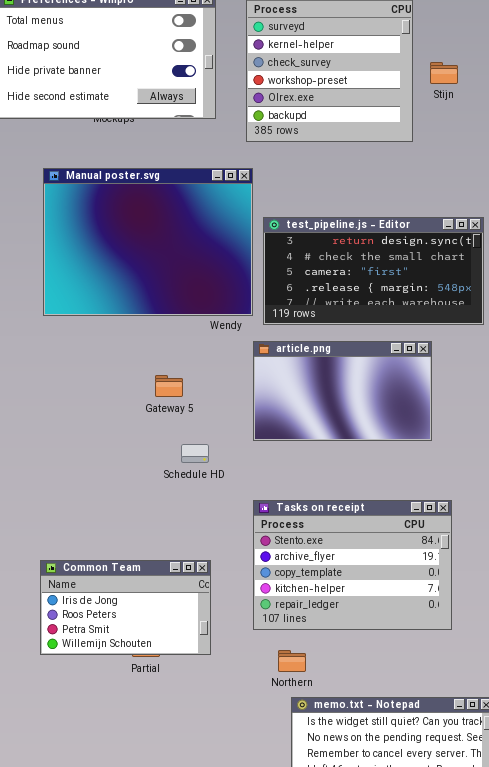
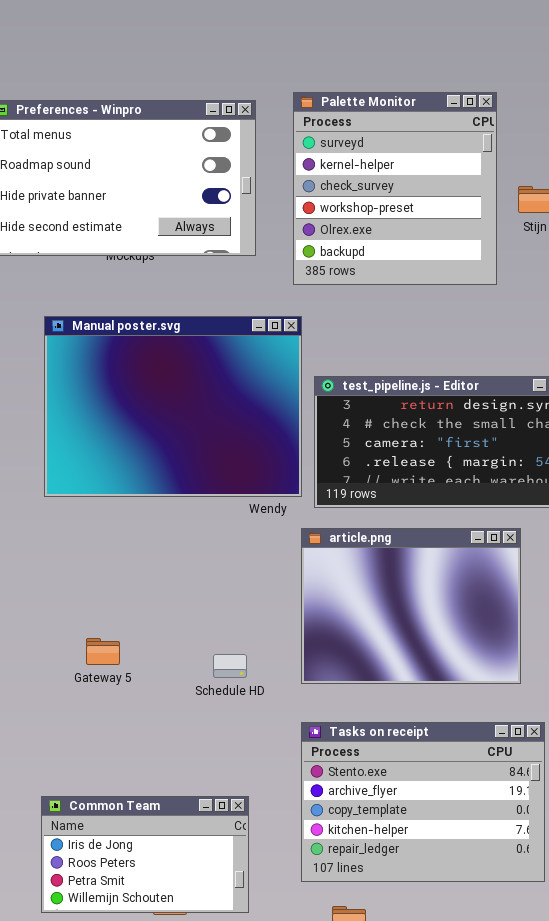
article.png: [253,341,432,441] -> [301,528,521,684], resized
Gateway 5: [155,375,183,397] -> [86,638,120,665], moved

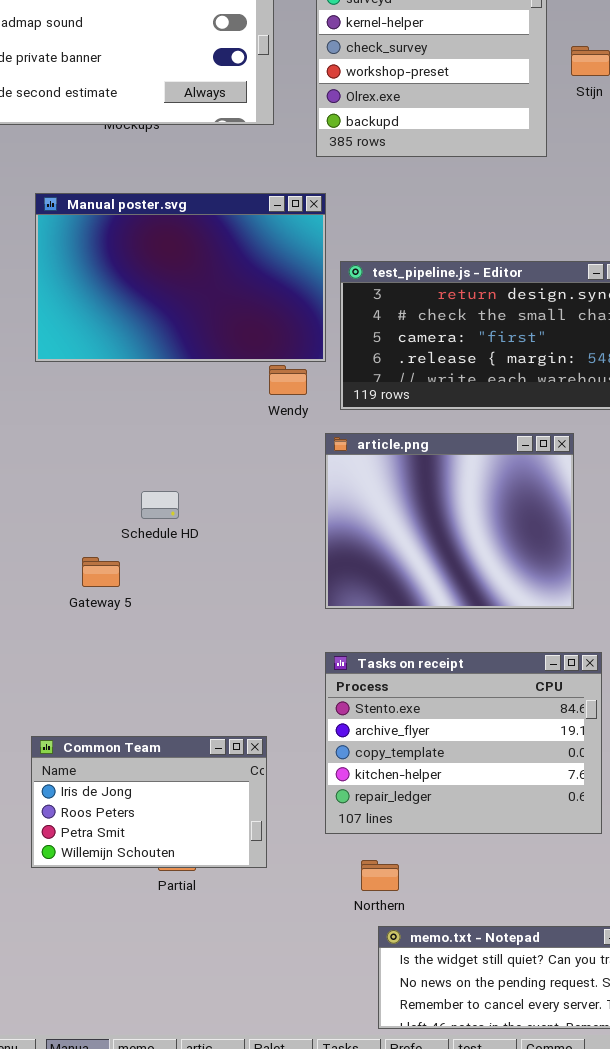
Manual poster.svg: [44,316,302,497] -> [35,193,326,362], resized
Schedule HD: [213,654,247,678] -> [141,491,179,519], moved

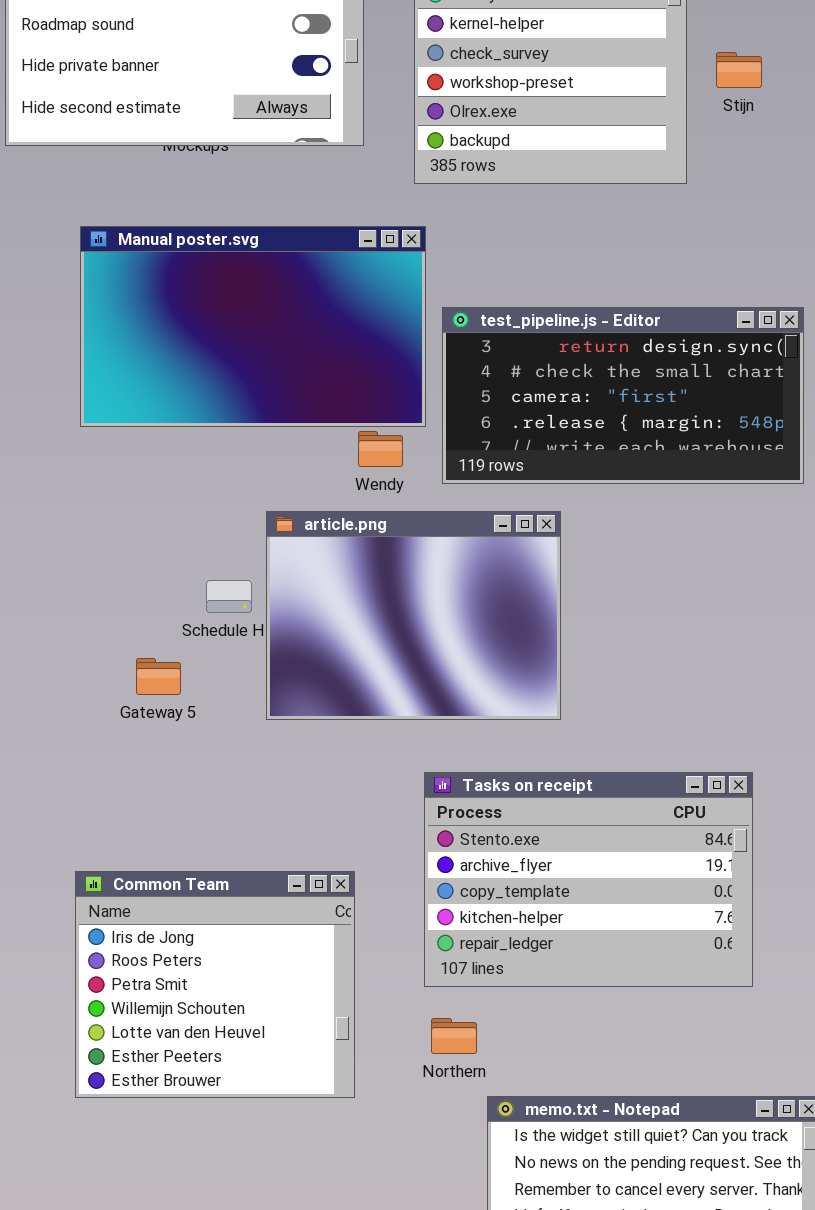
article.png: [325,433,574,609] -> [266,511,561,720], moved
Common Team: [31,736,267,868] -> [75,871,355,1098], resized
Northern: [361,860,399,891] -> [431,1018,477,1054], moved

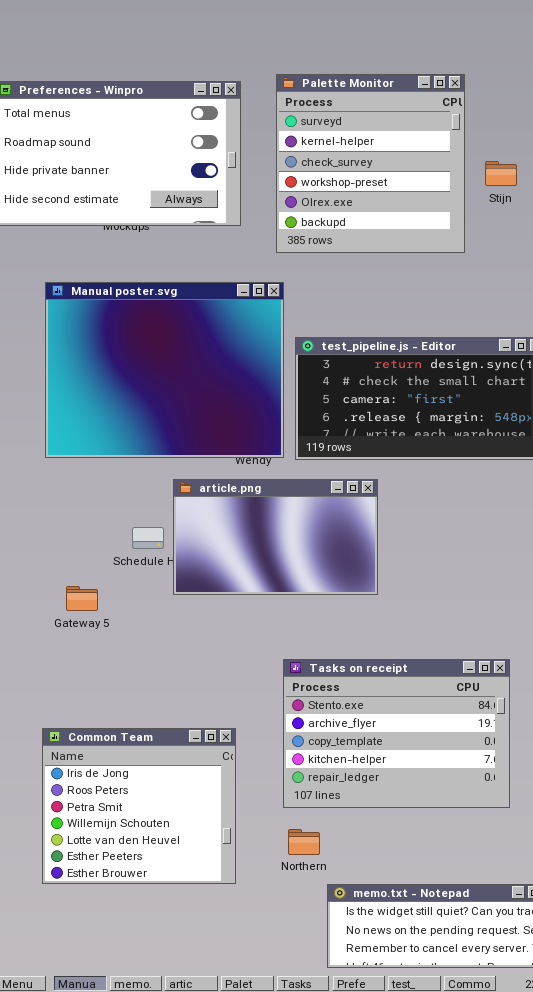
Manual poster.svg: [80,226,426,427] -> [45,282,284,458], resized
article.png: [266,511,561,720] -> [173,479,378,595], resized
Gateway 5: [136,658,181,695] -> [66,586,98,611], moved

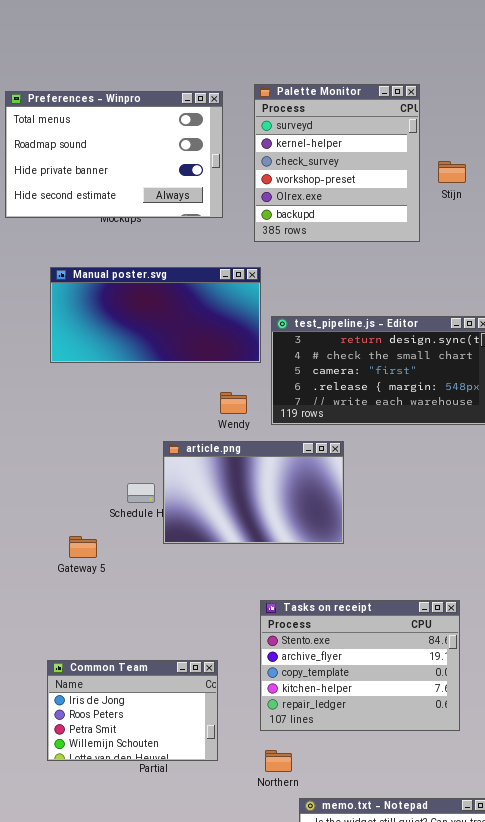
Manual poster.svg: [45,282,284,458] -> [50,267,261,363], resized
Common Team: [42,728,236,884] -> [47,660,218,761], resized

